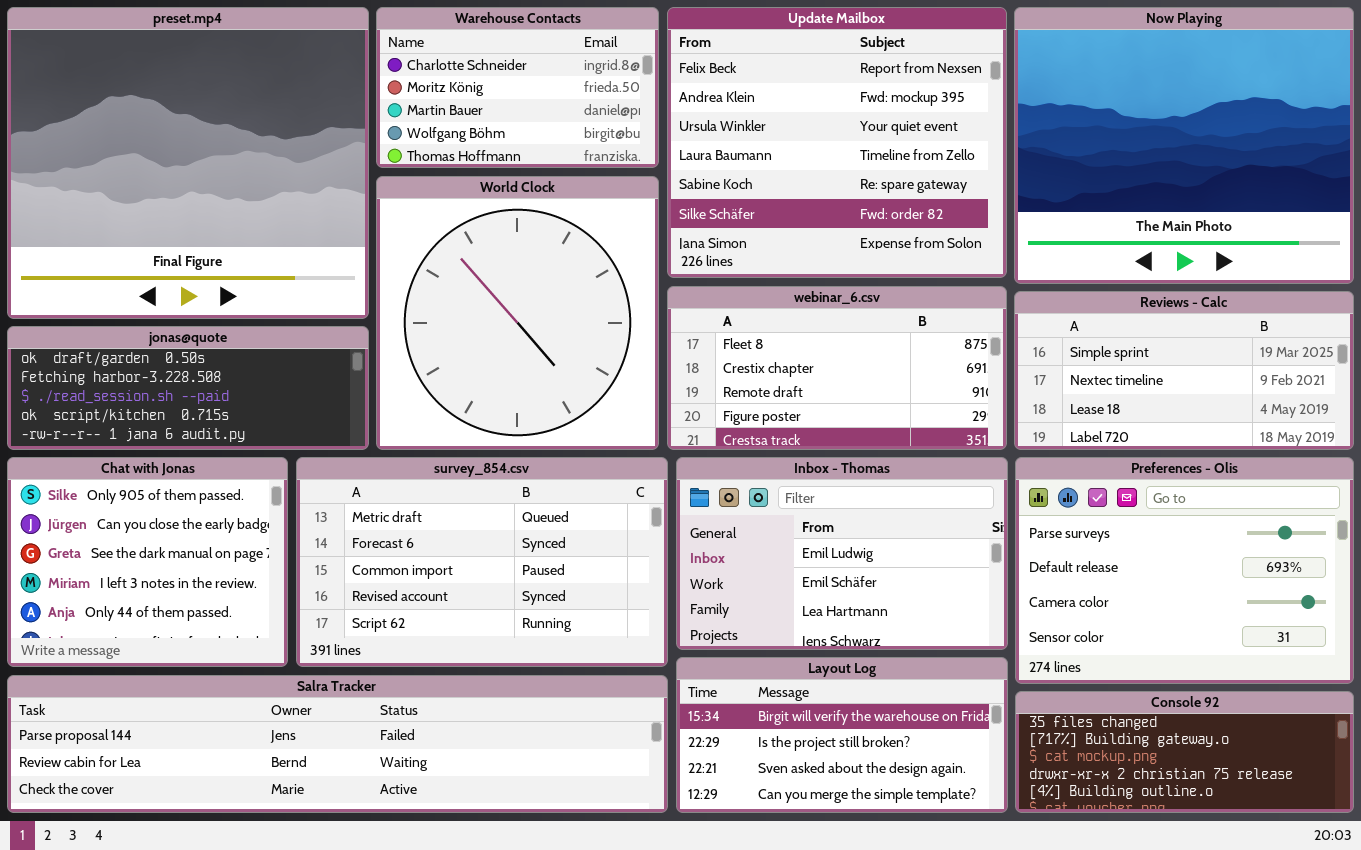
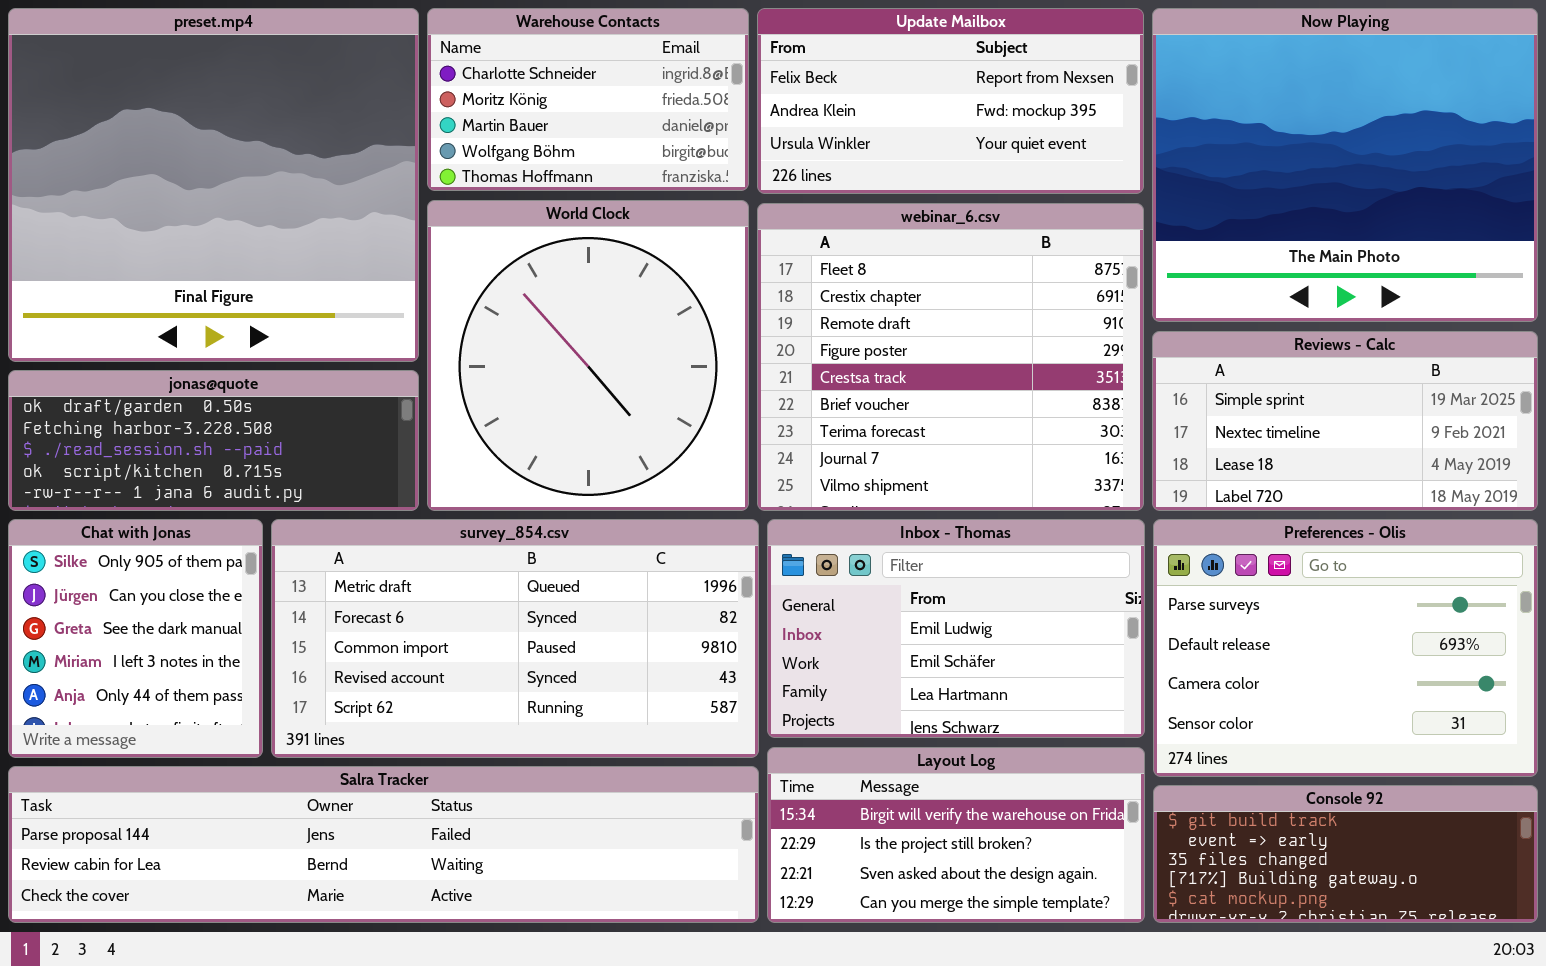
Update Mailbox: [667,7,1007,278] -> [757,8,1144,194], resized
webinar_6.csv: [667,286,1007,450] -> [757,203,1144,511], resized
Chat with Jonas: [7,457,288,667] -> [8,519,263,758], resized
survey_854.csv: [296,457,668,667] -> [271,519,759,758], resized
Console 92: [1015,691,1354,813] -> [1153,785,1538,923], scrolled up 2 rows

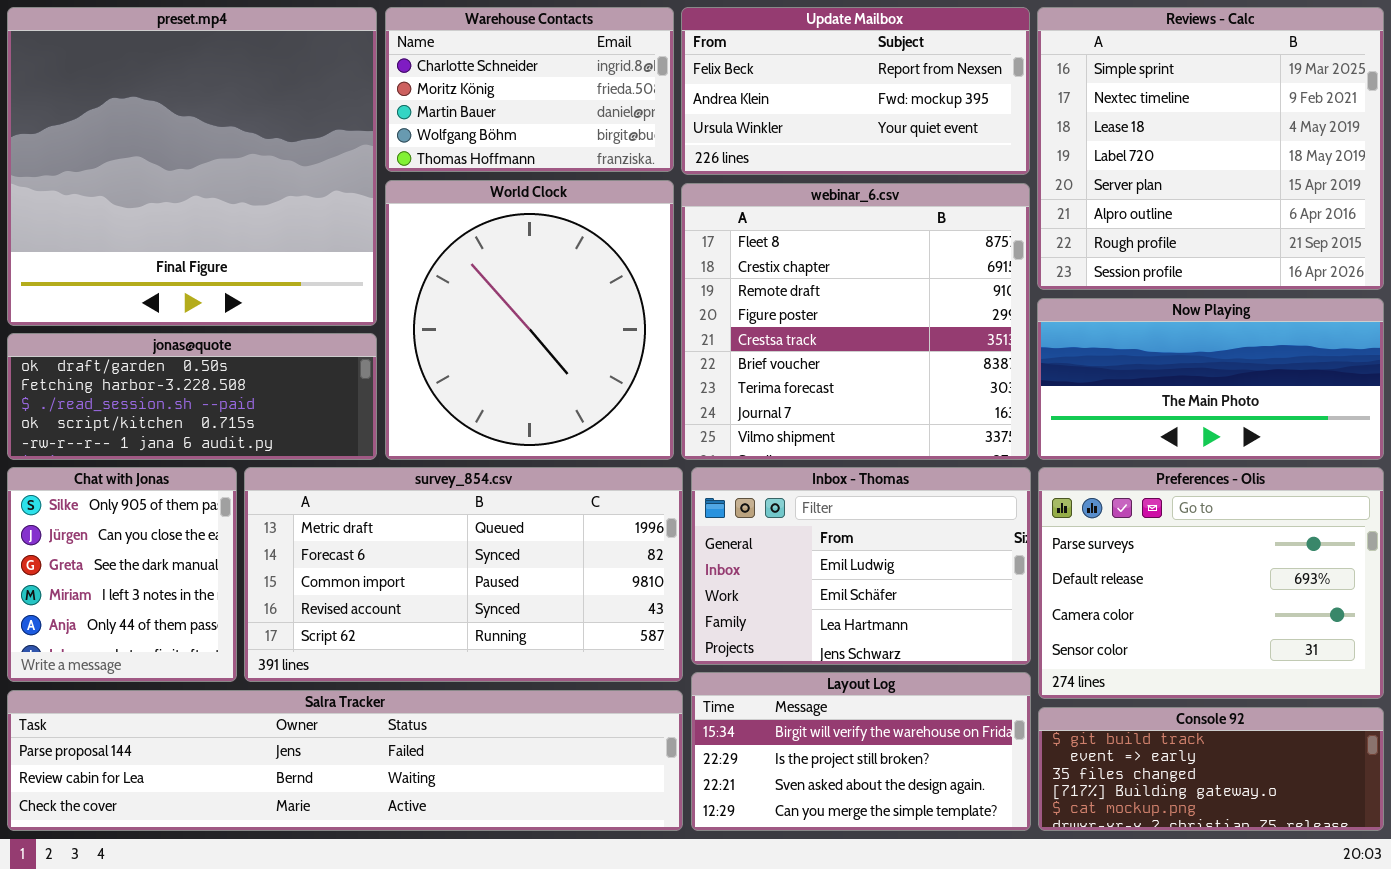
Now Playing: [1152,8,1538,322] -> [1037,298,1384,460], moved, resized
Reviews - Calc: [1152,331,1538,511] -> [1037,7,1384,290], moved, resized

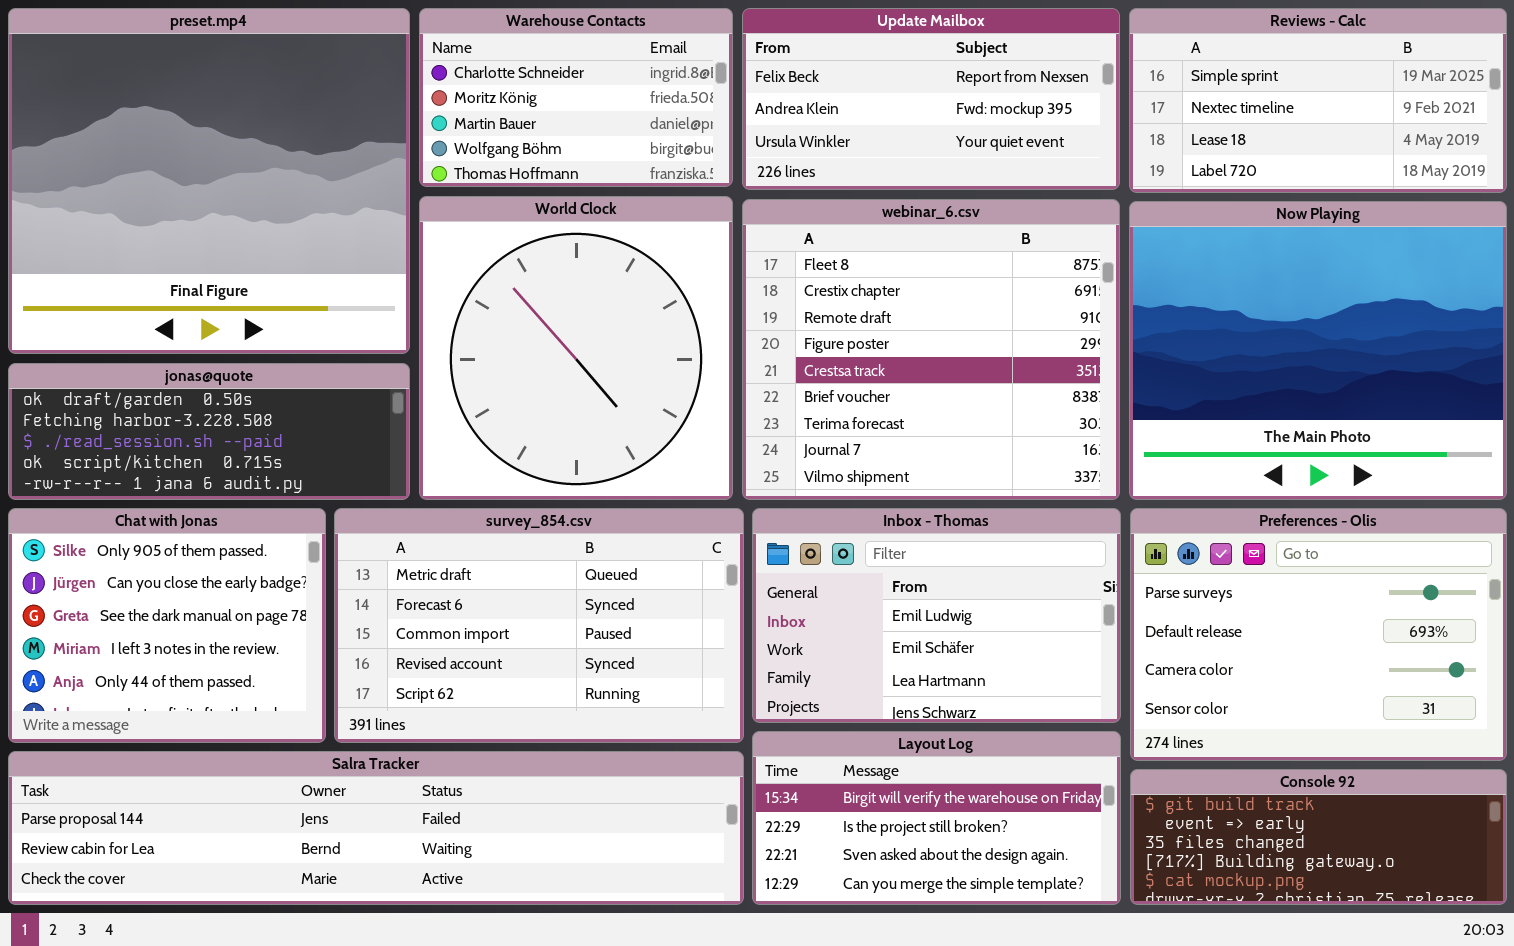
Reviews - Calc: [1037,7,1384,290] -> [1129,8,1507,193], resized
Now Playing: [1037,298,1384,460] -> [1129,201,1507,500], resized
Chat with Jonas: [7,467,237,682] -> [8,508,326,743], resized
survey_854.csv: [244,467,683,682] -> [334,508,744,743], resized

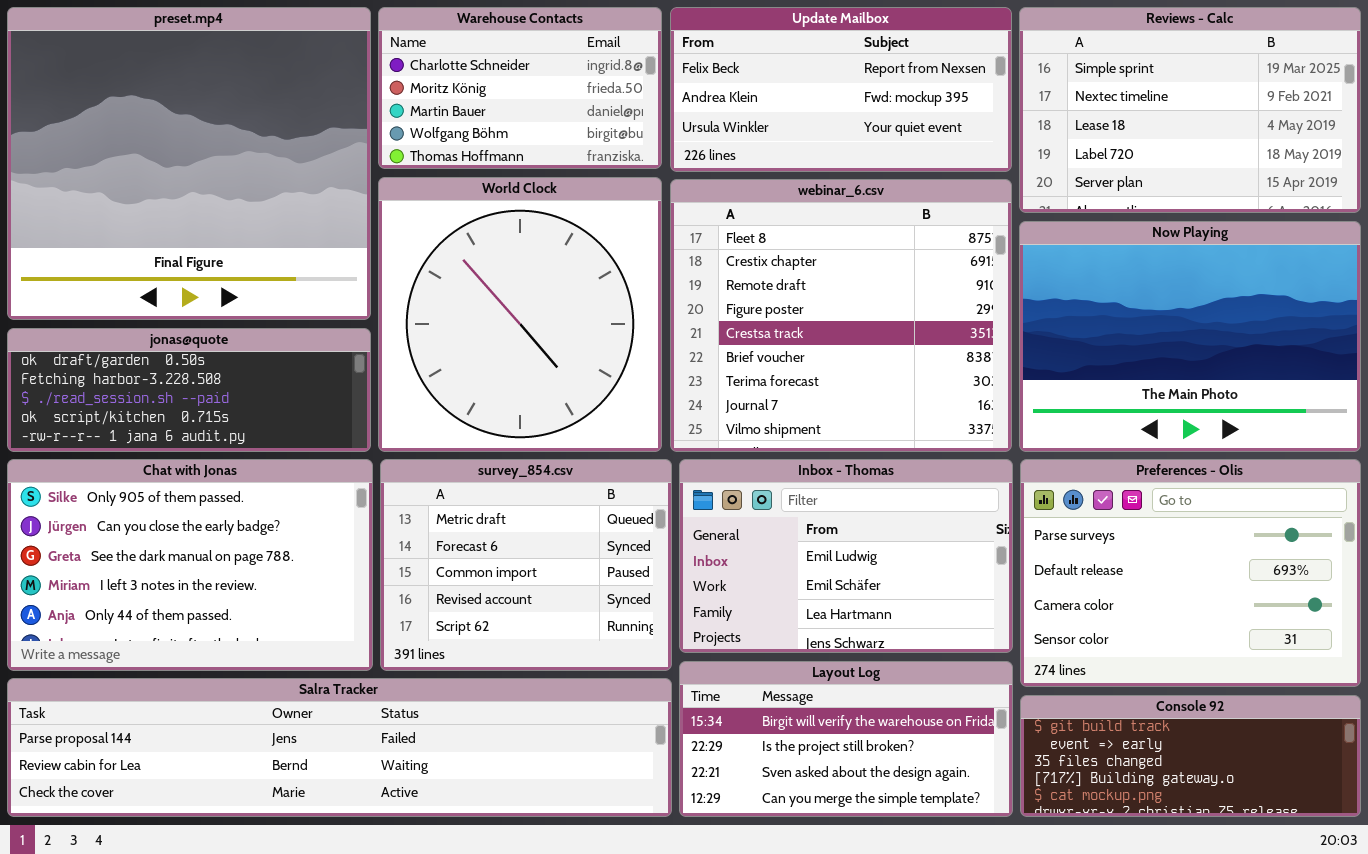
Reviews - Calc: [1129,8,1507,193] -> [1019,7,1361,213], resized
Now Playing: [1129,201,1507,500] -> [1019,221,1361,452], resized
Chat with Jonas: [8,508,326,743] -> [7,459,373,671], resized
survey_854.csv: [334,508,744,743] -> [380,459,672,671], resized

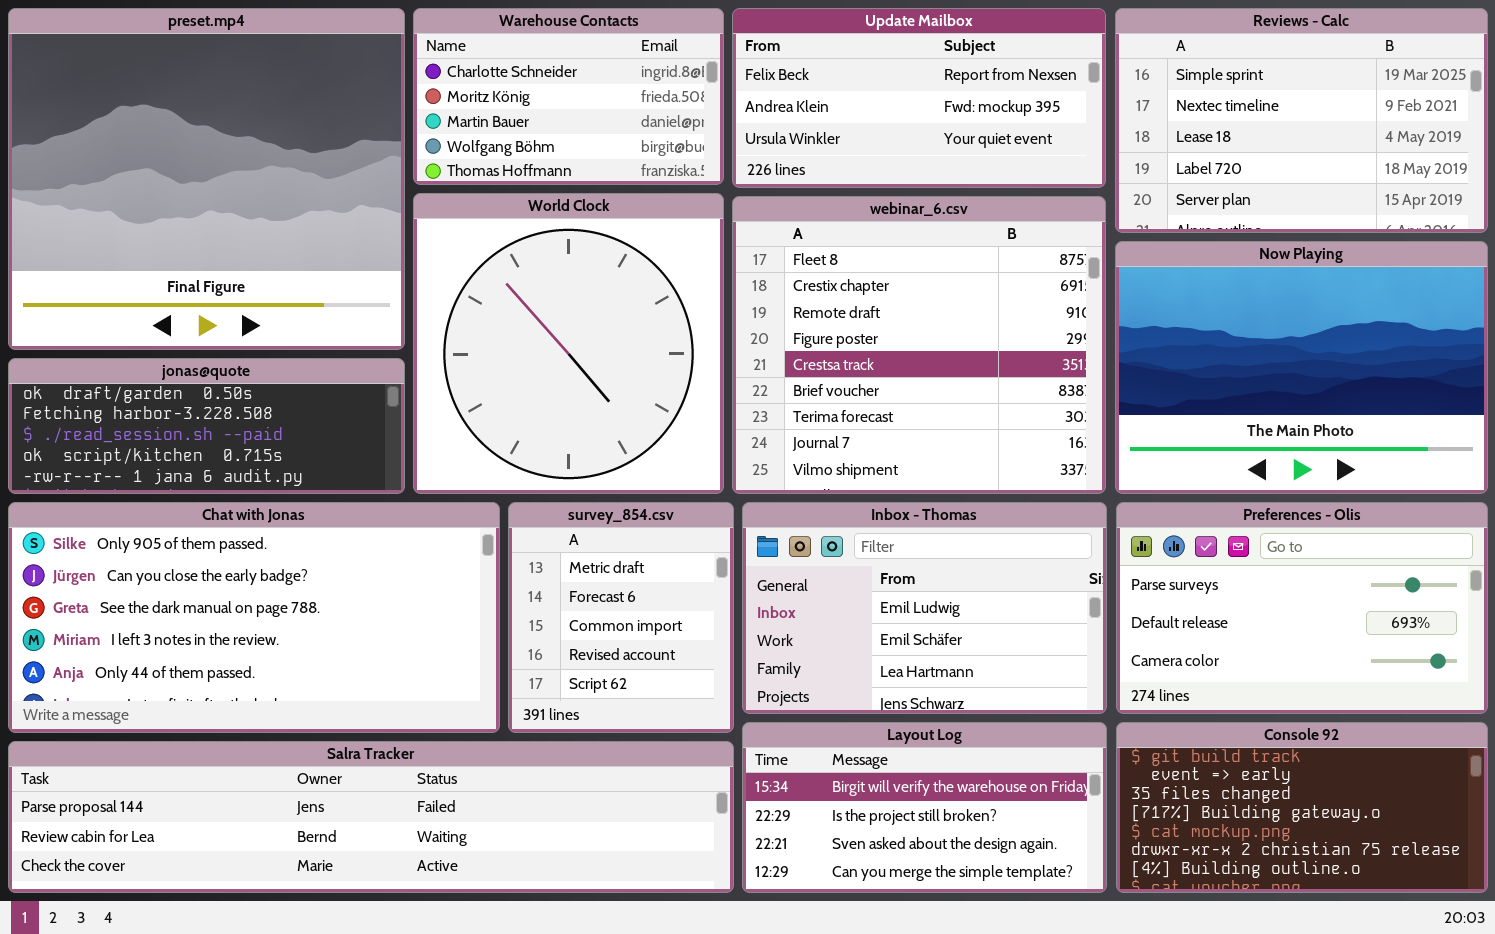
Chat with Jonas: [7,459,373,671] -> [8,502,500,733], resized
survey_854.csv: [380,459,672,671] -> [508,502,734,733], resized
Preferences - Olis: [1020,459,1361,687] -> [1116,502,1488,714], resized
Console 92: [1020,695,1361,817] -> [1116,722,1488,893], resized

